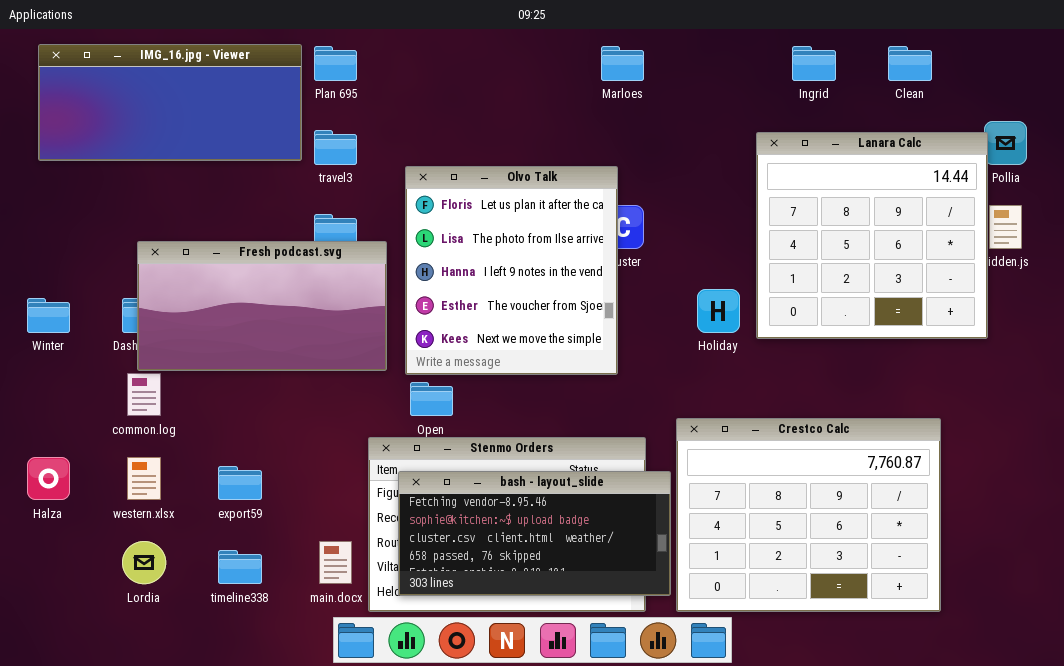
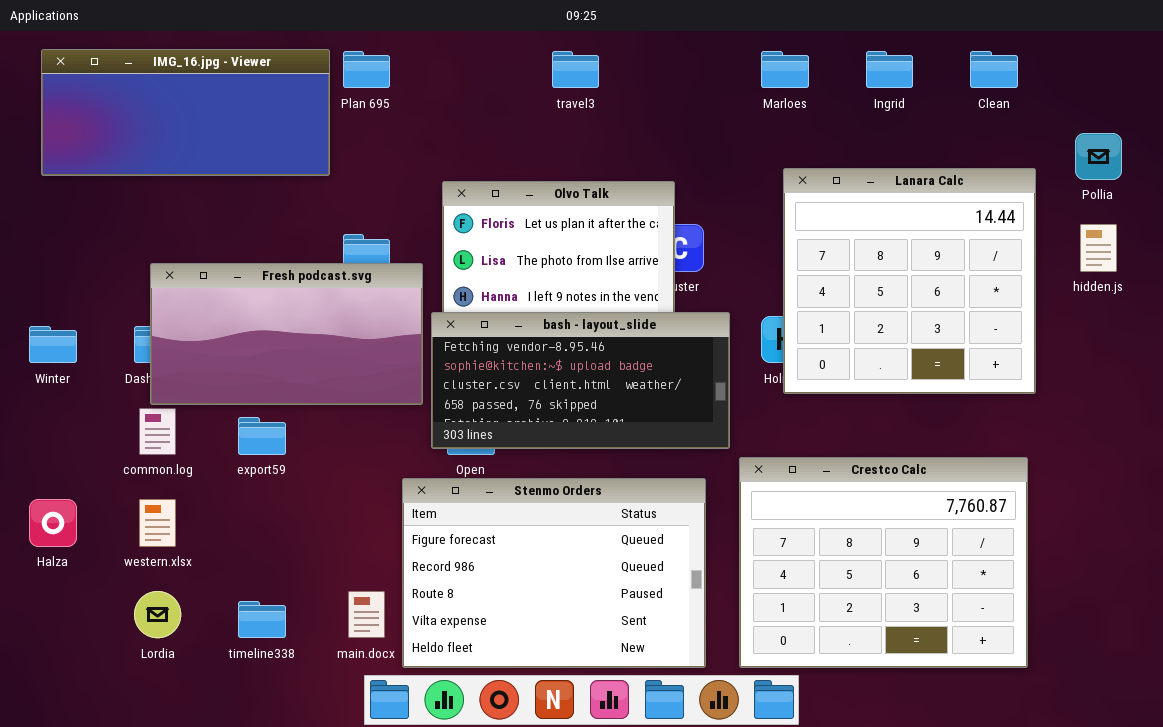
Marloes: [601,46,644,81] -> [761,51,809,88], moved
travel3: [314,130,357,165] -> [552,51,599,88], moved
Lanara Calc: [756,132,988,339] -> [783,168,1036,394], moved
export59: [218,466,262,500] -> [238,417,286,455], moved
bash - layout_slide: [398,471,671,596] -> [431,312,730,449], moved

